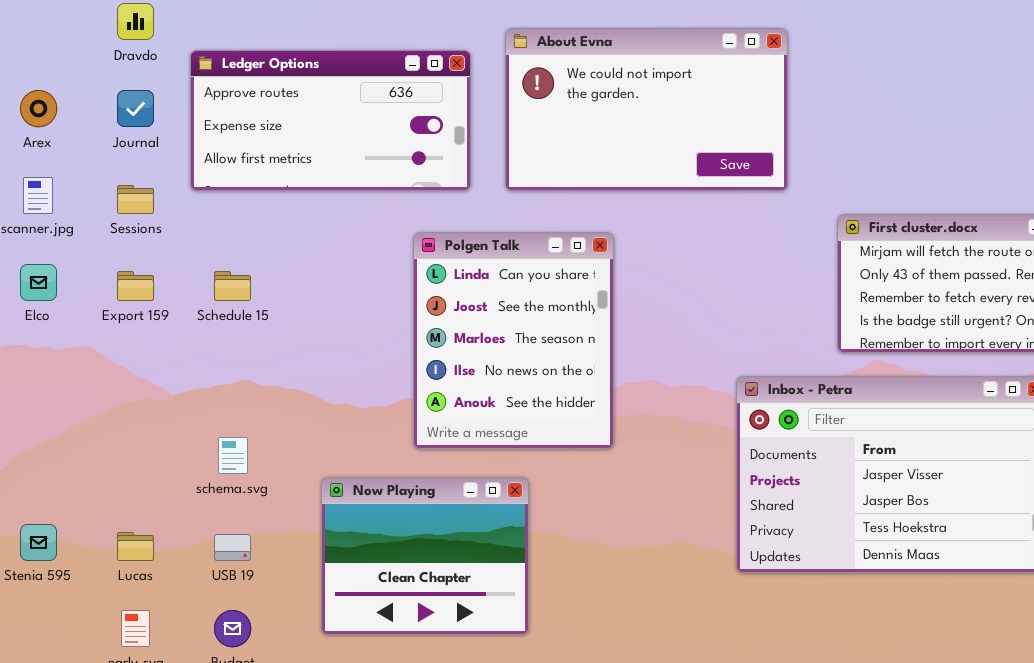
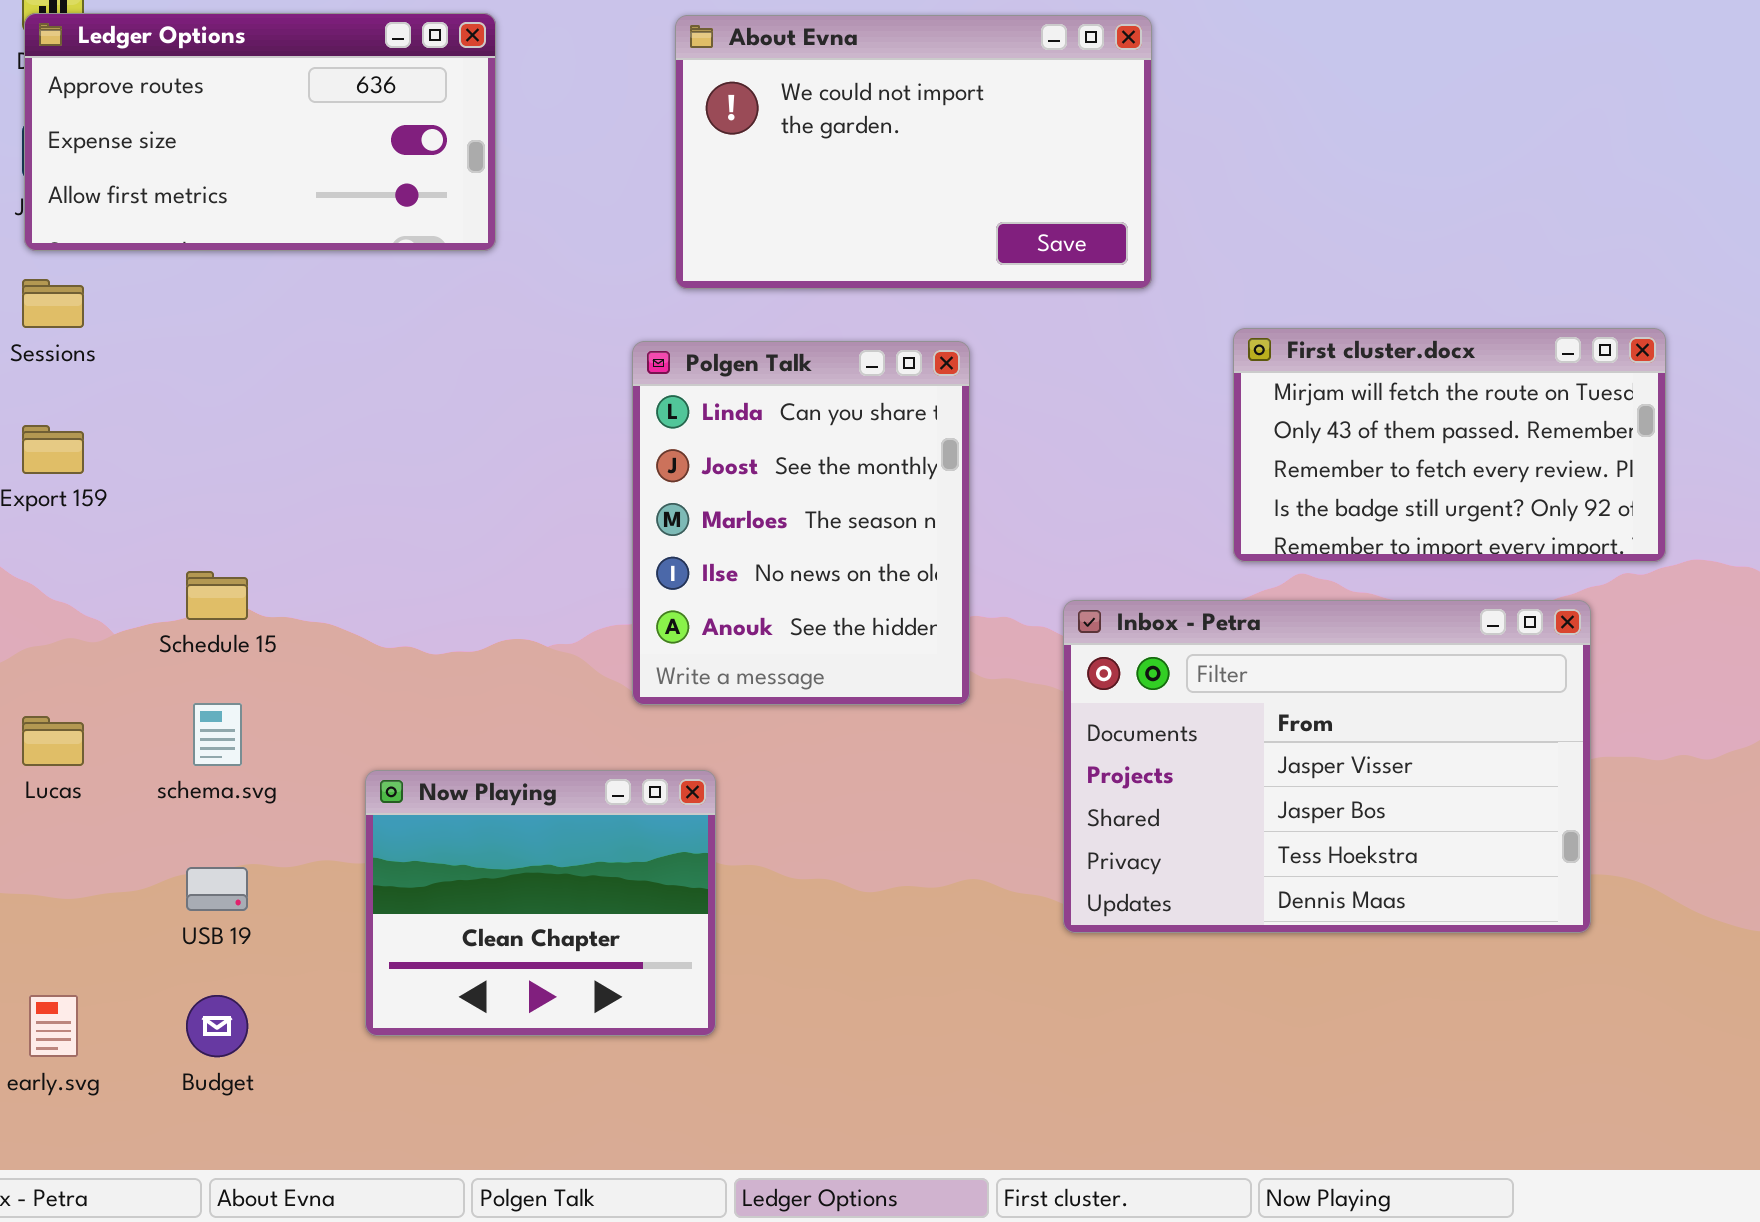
Ledger Options: [190,50,471,191] -> [24,13,496,251], moved
Polgen Talk: [413,232,614,449] -> [632,341,970,705], moved
Schedule 15: [214,271,251,301] -> [186,571,248,620], moved
Lucas: [117,532,154,561] -> [22,716,84,766], moved

